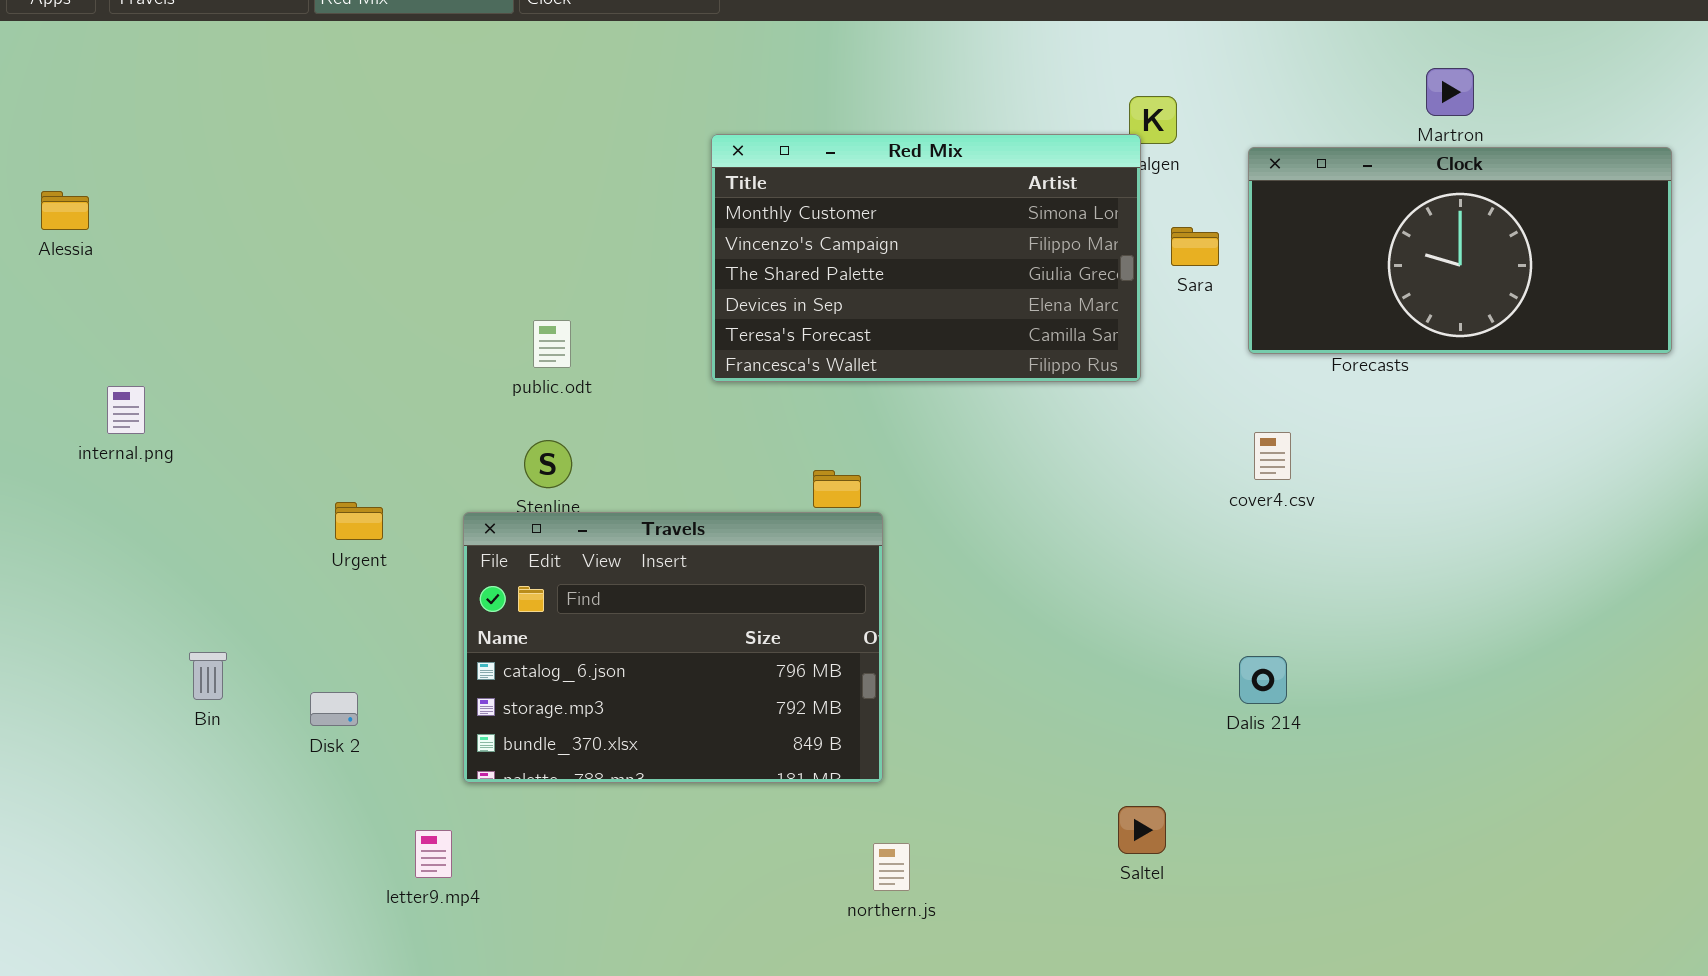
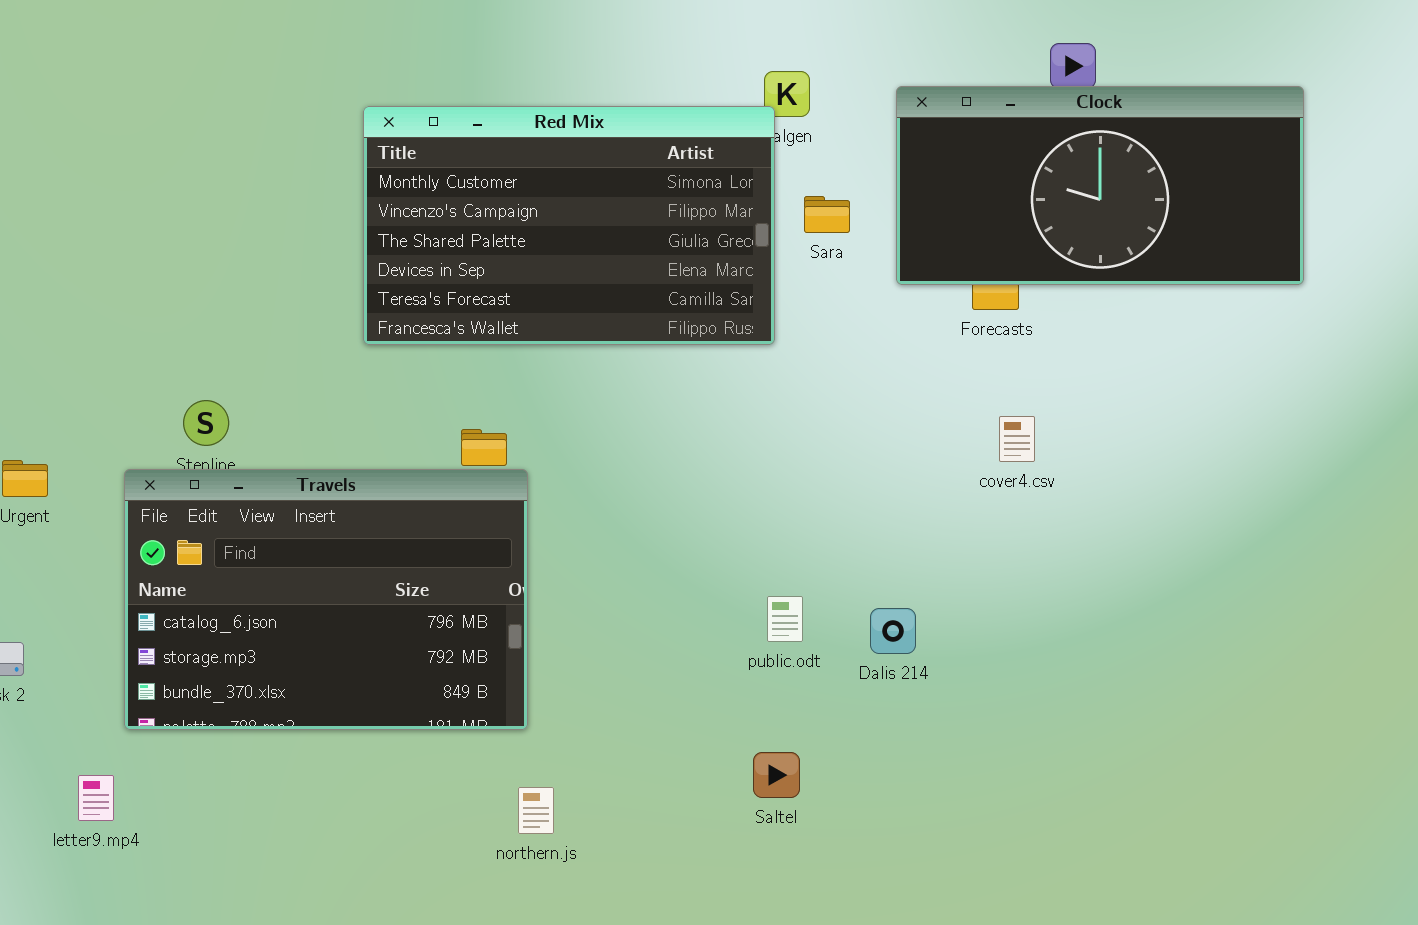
Clock: [1248,147,1672,354] -> [896,86,1304,285], moved
public.odt: [533,320,571,368] -> [767,596,803,642], moved
cover4.csv: [1254,432,1291,480] -> [999,416,1035,462], moved

